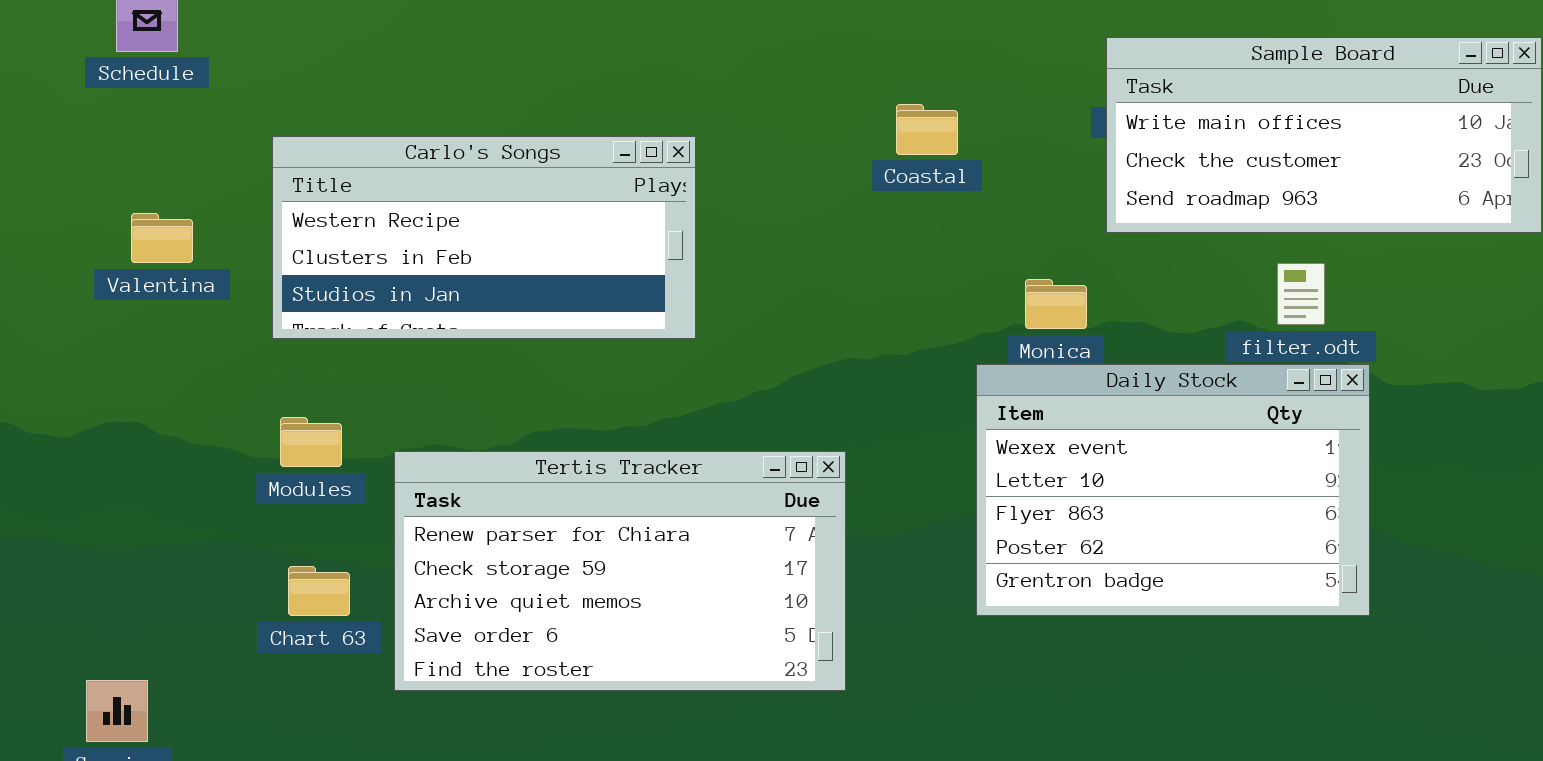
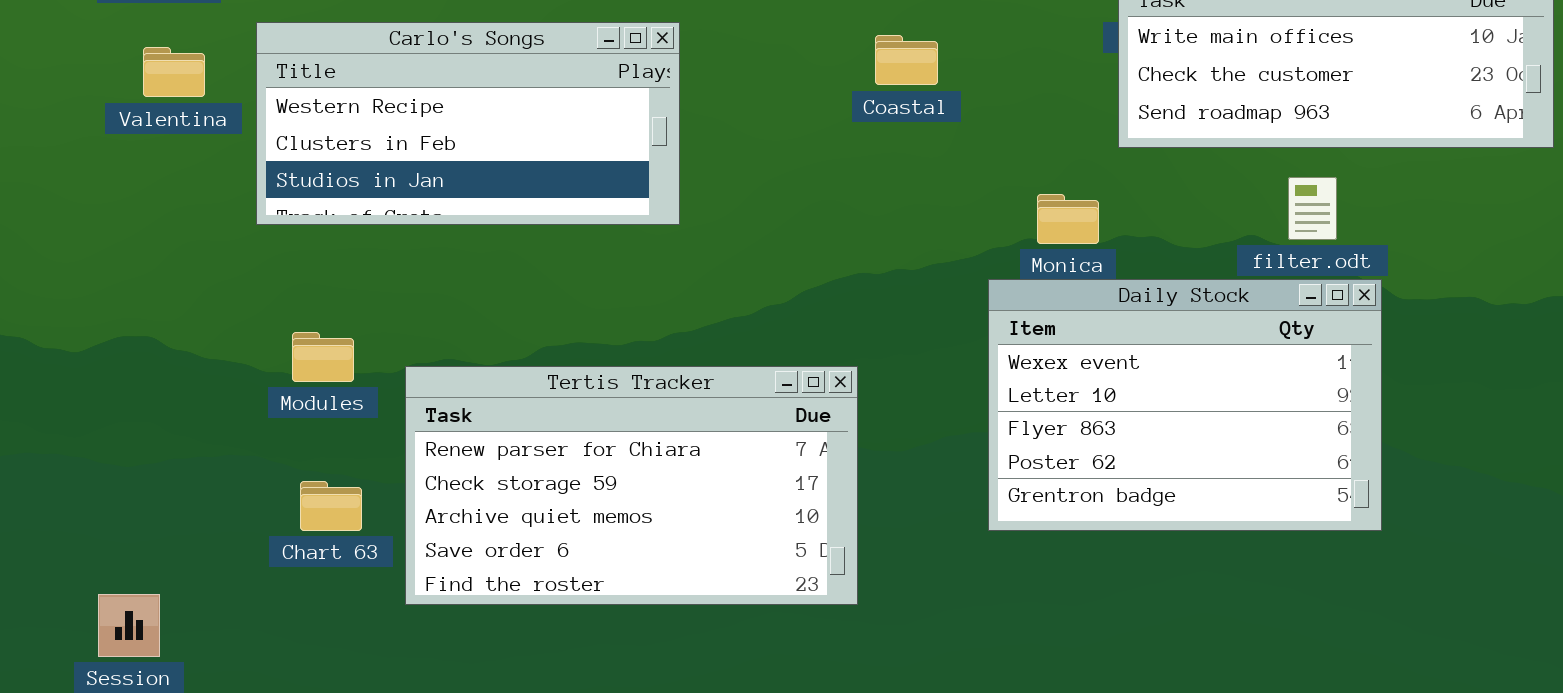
Coastal: [896,104,958,155] -> [875,35,938,85], moved
Carlo's Songs: [272,136,696,339] -> [256,22,680,225], moved
Valentina: [131,213,193,263] -> [143,47,205,97], moved

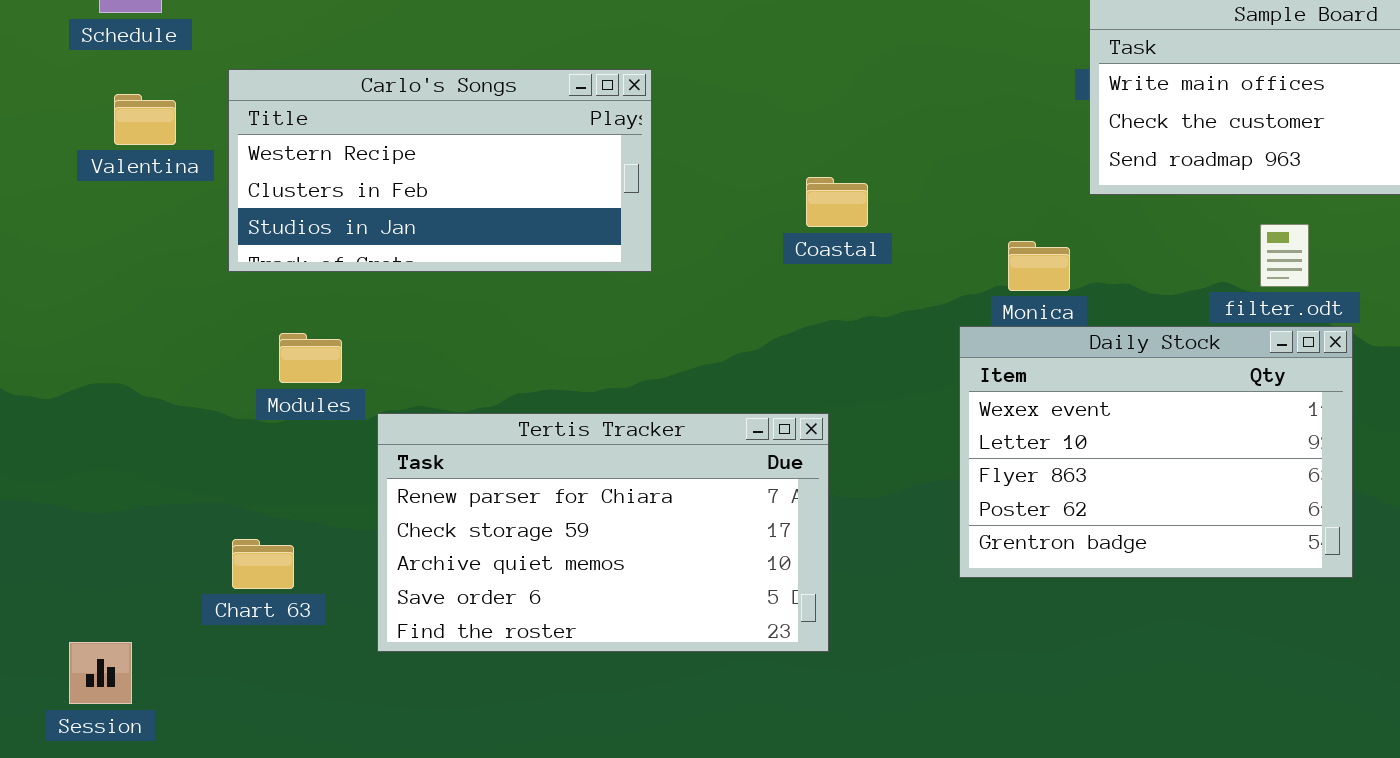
Coastal: [875,35,938,85] -> [806,177,868,227], moved
Modules: [292,332,354,382] -> [279,333,342,383], moved
Chart 63: [300,481,362,531] -> [232,539,294,589], moved

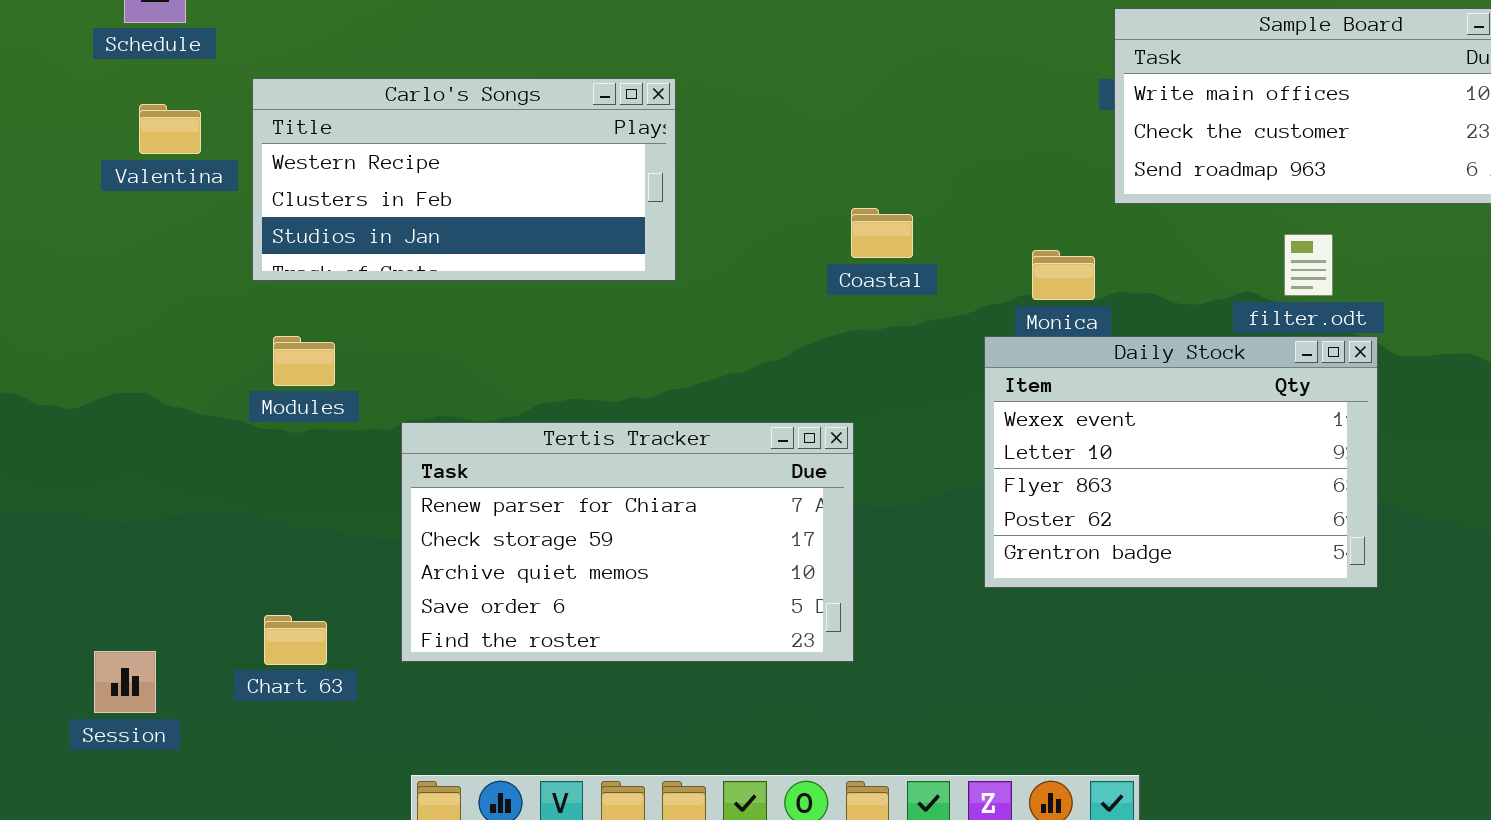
Coastal: [806,177,868,227] -> [851,208,913,258], moved
Modules: [279,333,342,383] -> [273,336,335,386], moved
Chart 63: [232,539,294,589] -> [264,615,327,665], moved

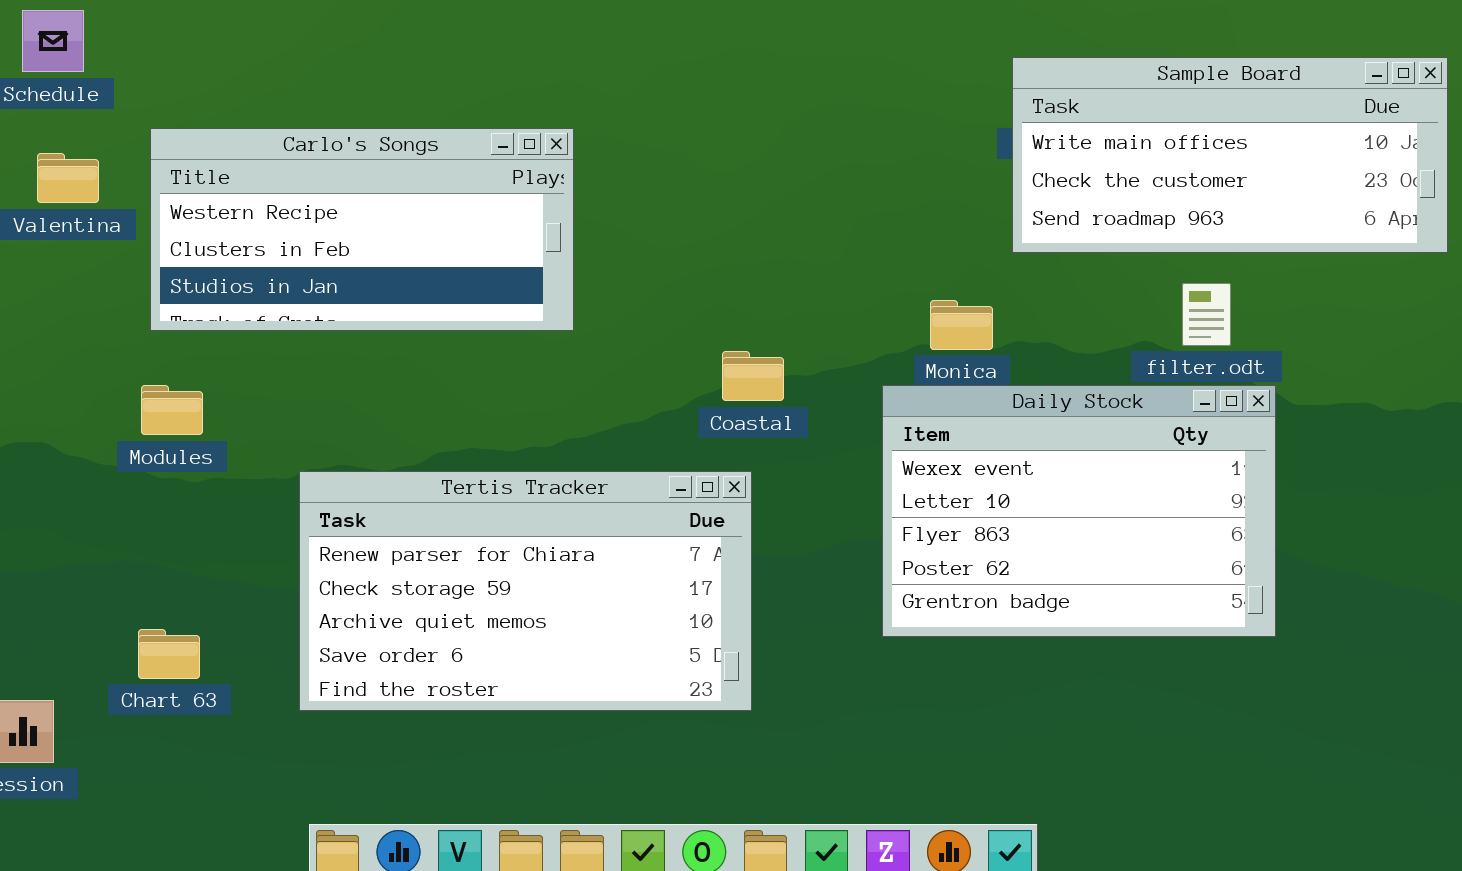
Coastal: [851,208,913,258] -> [722,351,784,401], moved
Modules: [273,336,335,386] -> [141,385,203,435], moved
Chart 63: [264,615,327,665] -> [138,629,200,679], moved

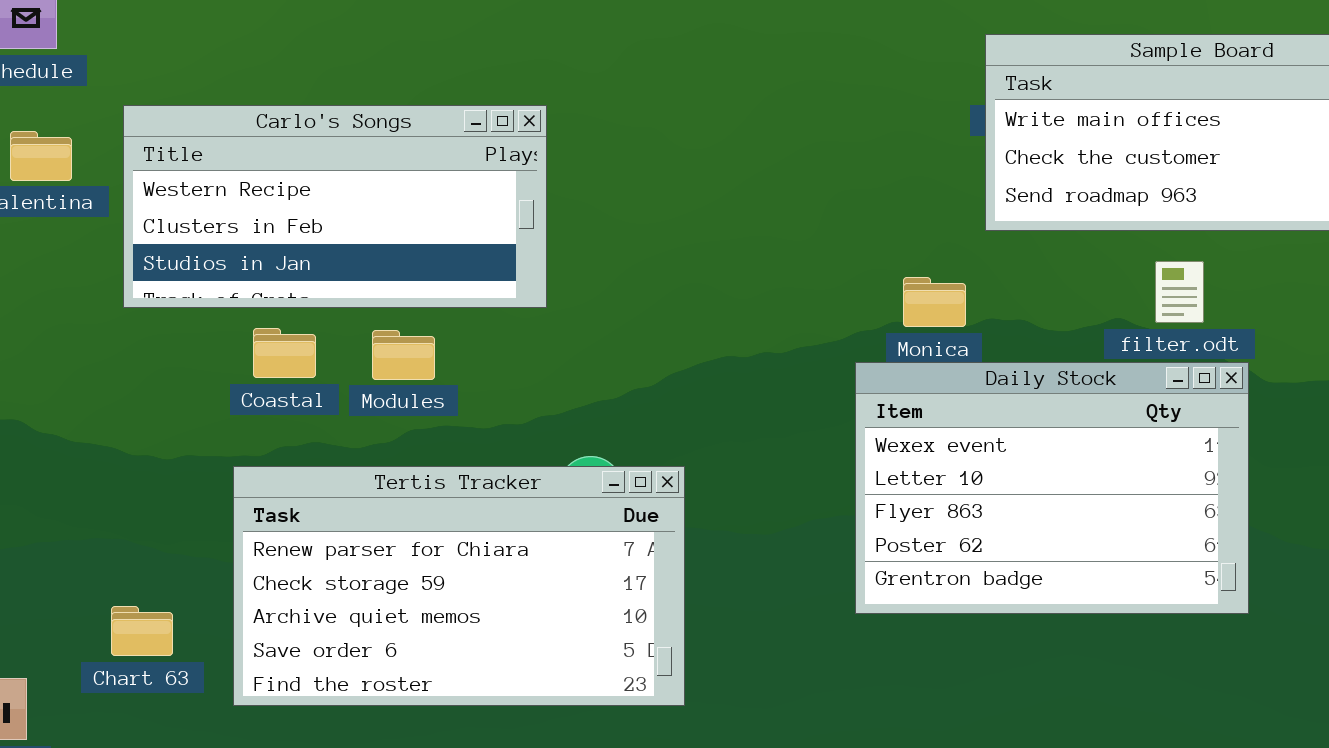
Coastal: [722,351,784,401] -> [253,328,316,378], moved
Modules: [141,385,203,435] -> [372,330,435,380], moved
Tertis Tracker: [299,471,752,711] -> [233,466,685,706], moved

